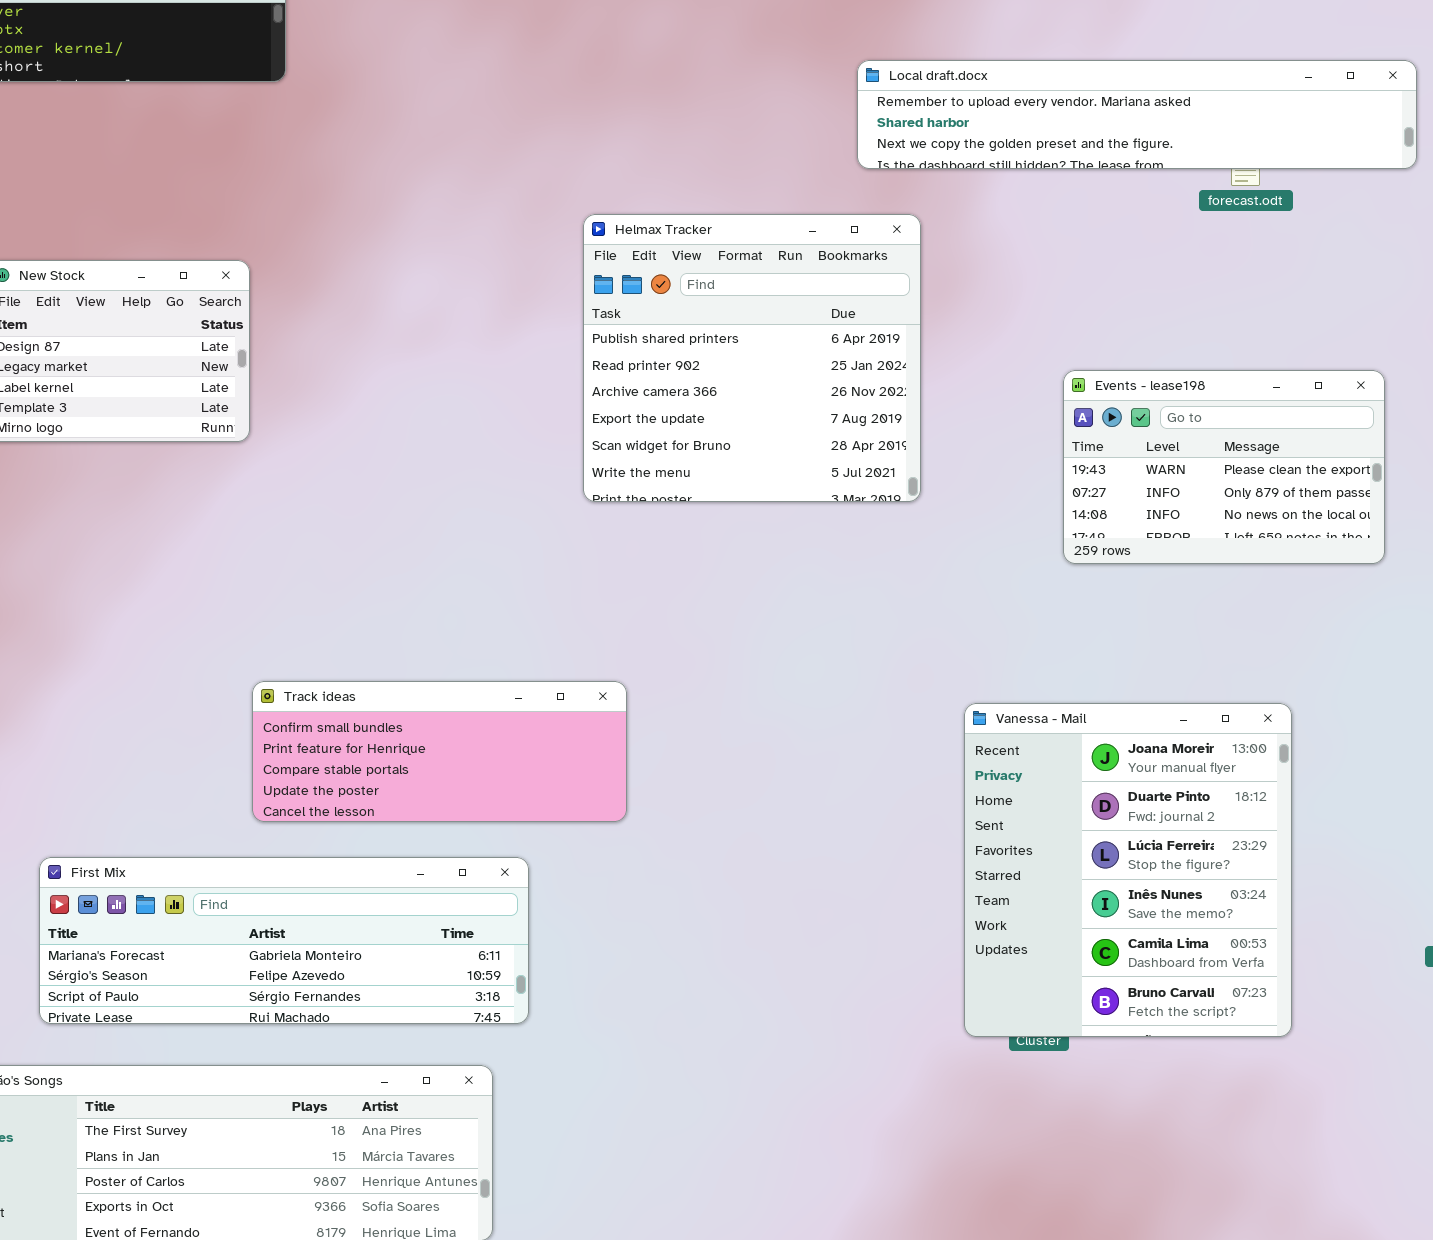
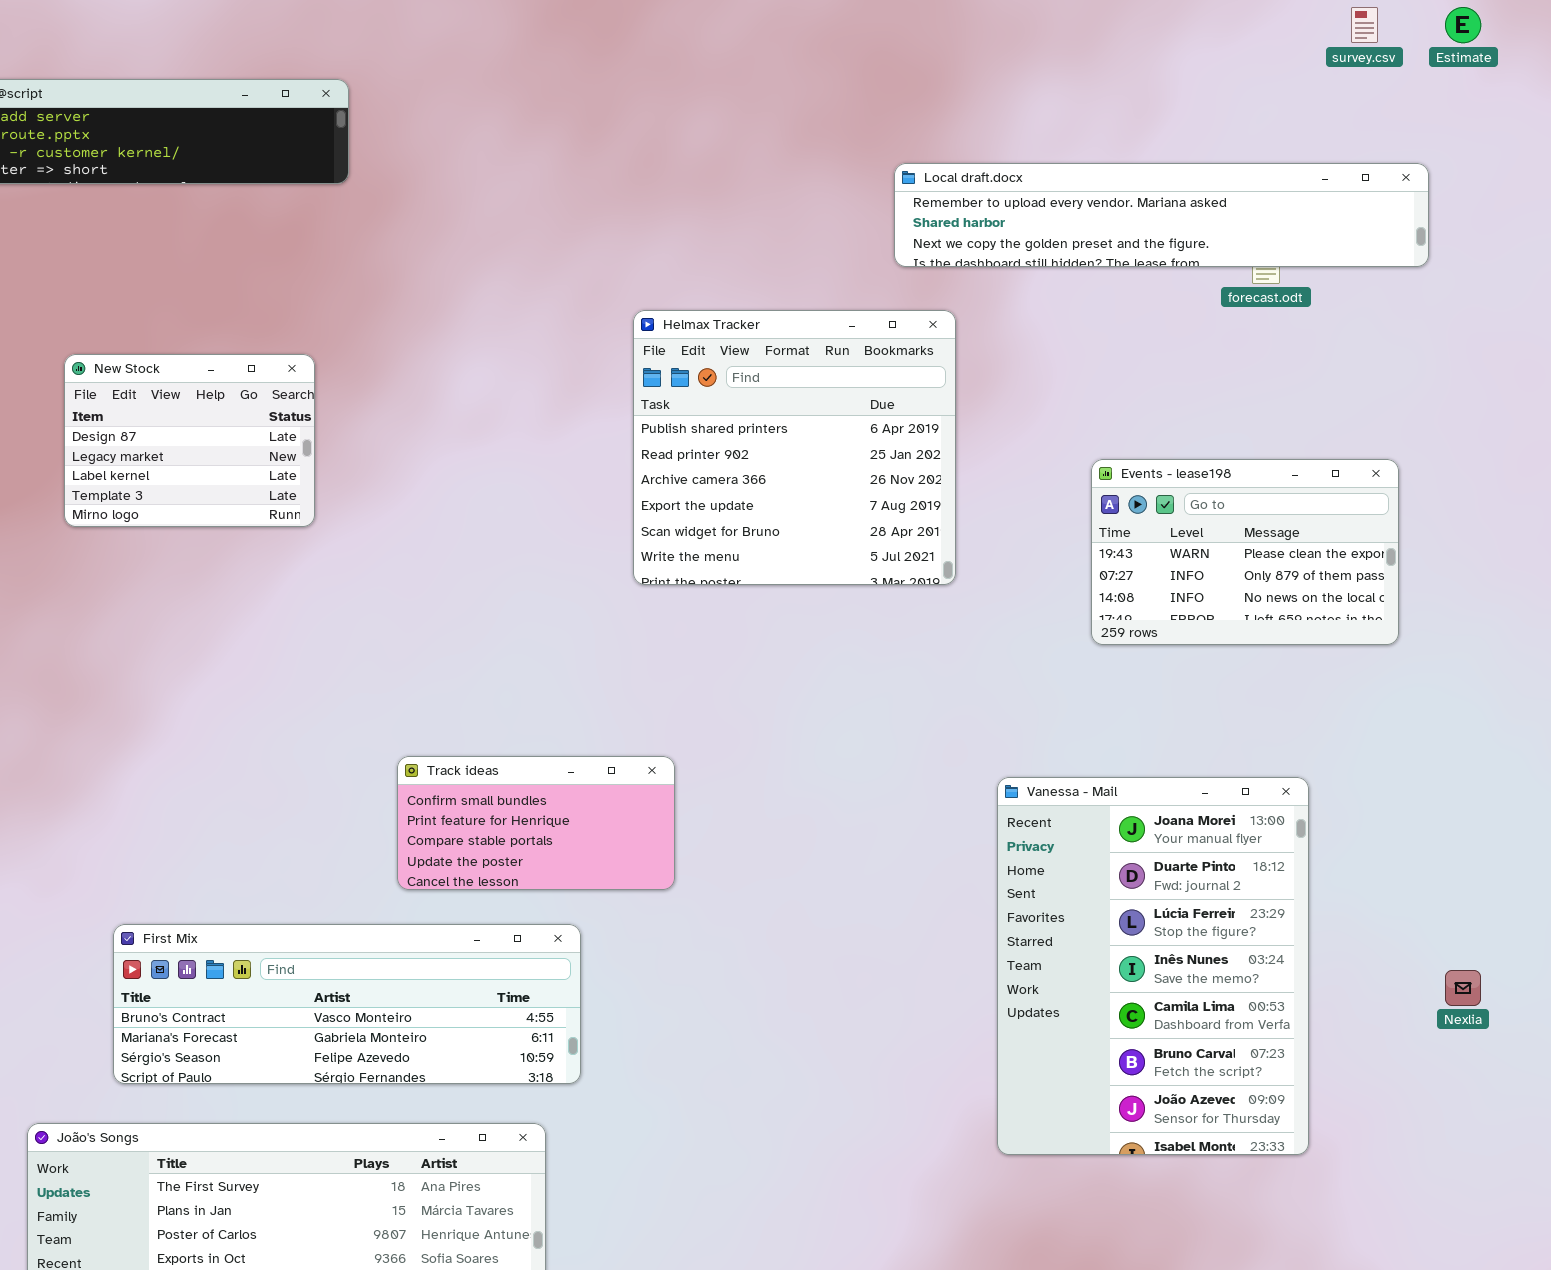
Track ideas: [252,681,627,822] -> [397,756,675,890], resized
Vanessa - Mail: [964,703,1292,1037] -> [997,777,1309,1155], resized
First Mix: [39,857,529,1024] -> [113,924,581,1084], scrolled up 1 row

